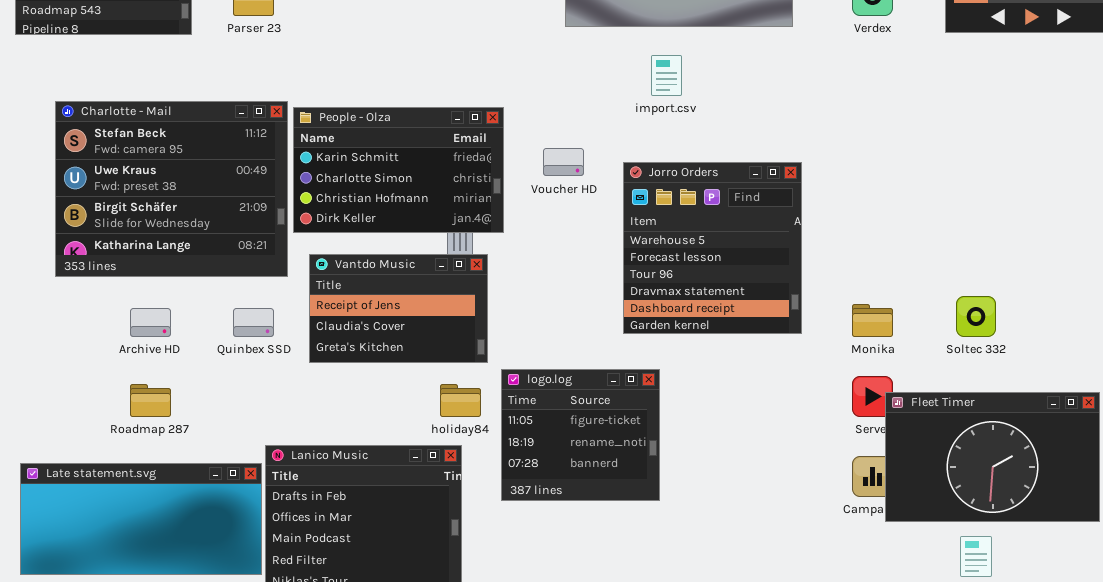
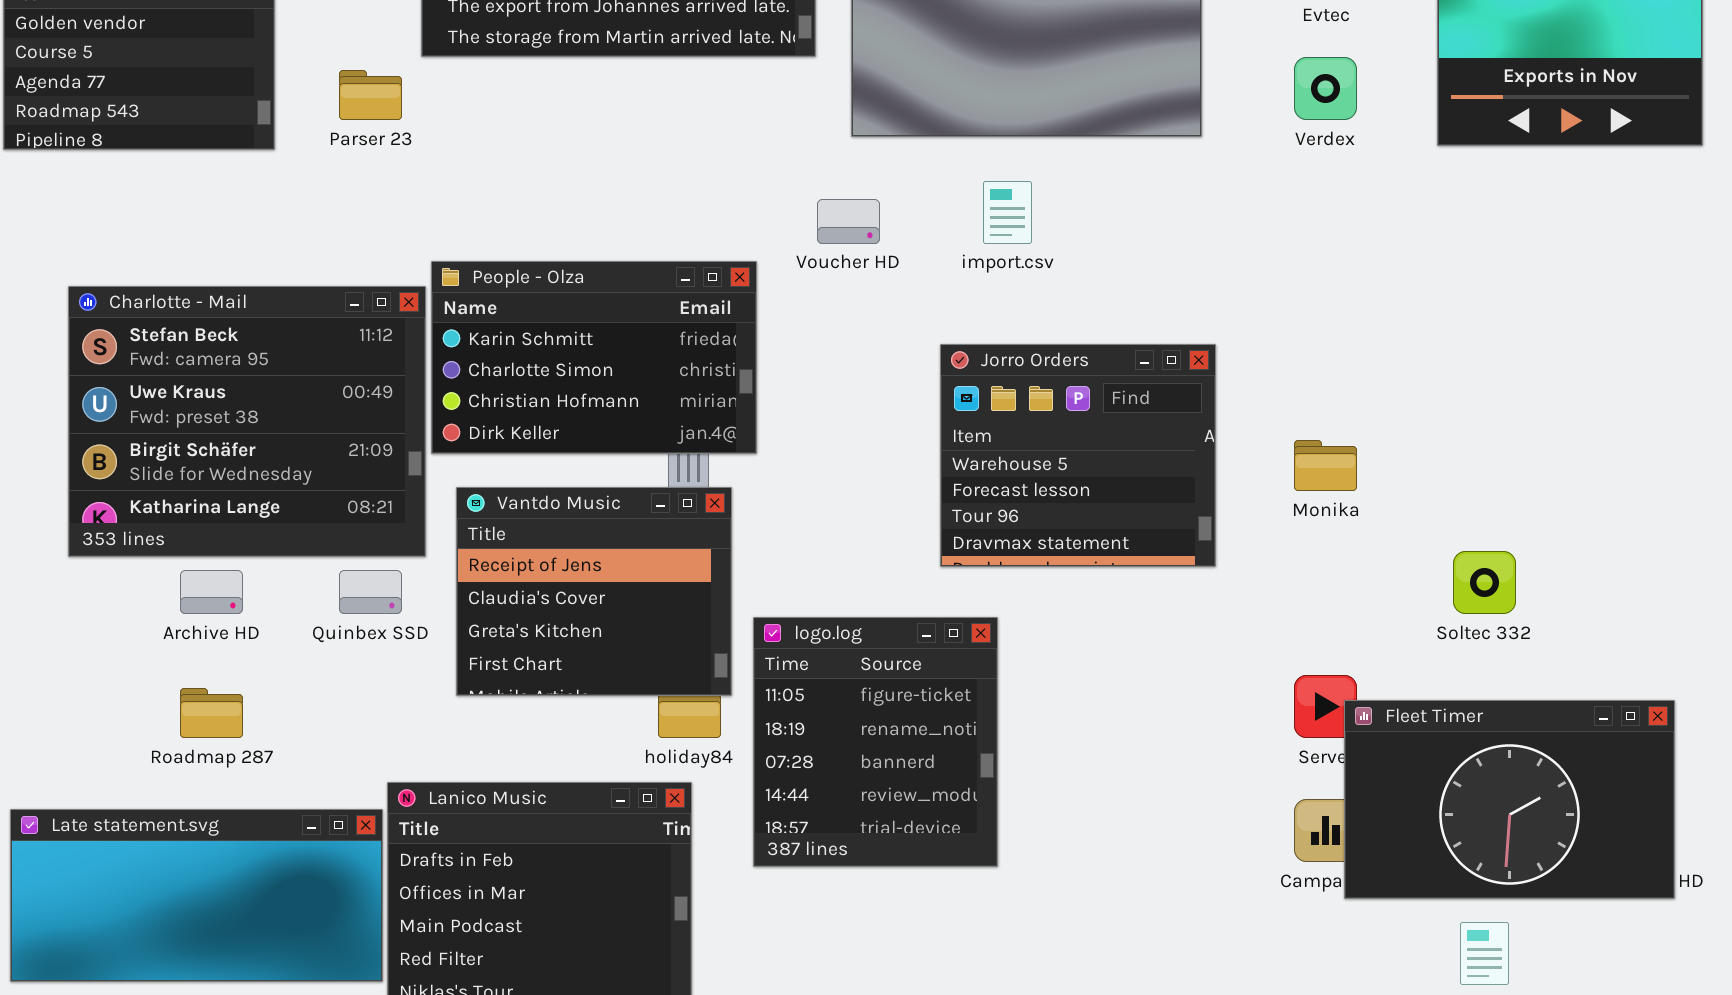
Charlotte - Mail: [55,101,288,277] -> [68,286,426,557], moved
Voucher HD: [543,148,584,176] -> [817,199,880,244], moved
Jorro Orders: [623,162,802,334] -> [940,344,1216,567], resized
Vantdo Music: [309,254,488,363] -> [456,487,732,696], resized
Monika: [852,304,893,337] -> [1294,440,1357,491], moved
logo.log: [501,369,660,501] -> [753,617,998,867], resized

